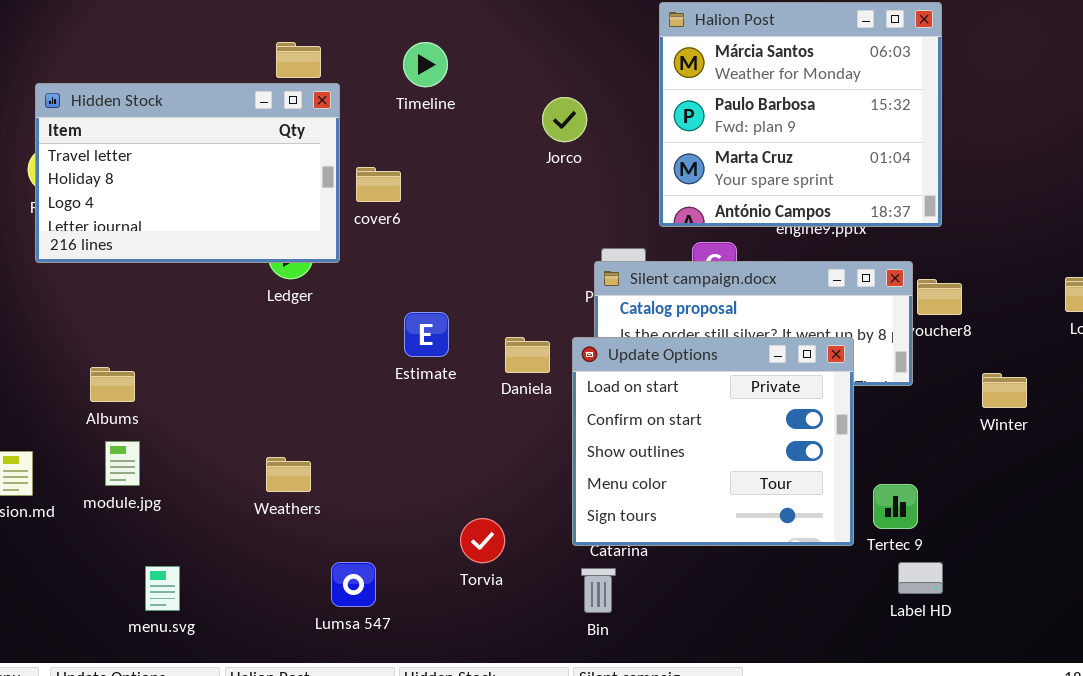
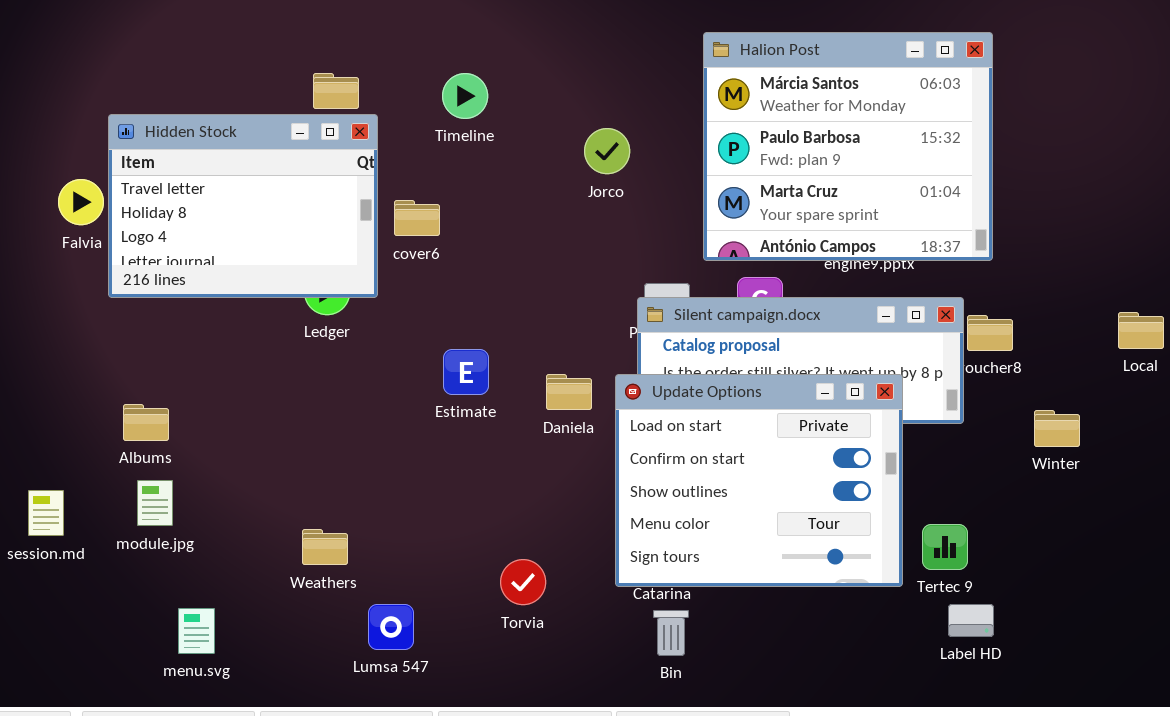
Hidden Stock: [35,83,340,263] -> [108,114,378,298], resized
Weathers: [266,457,311,492] -> [302,529,348,565], moved
Bin: [581,568,616,613] -> [653,610,689,656], moved

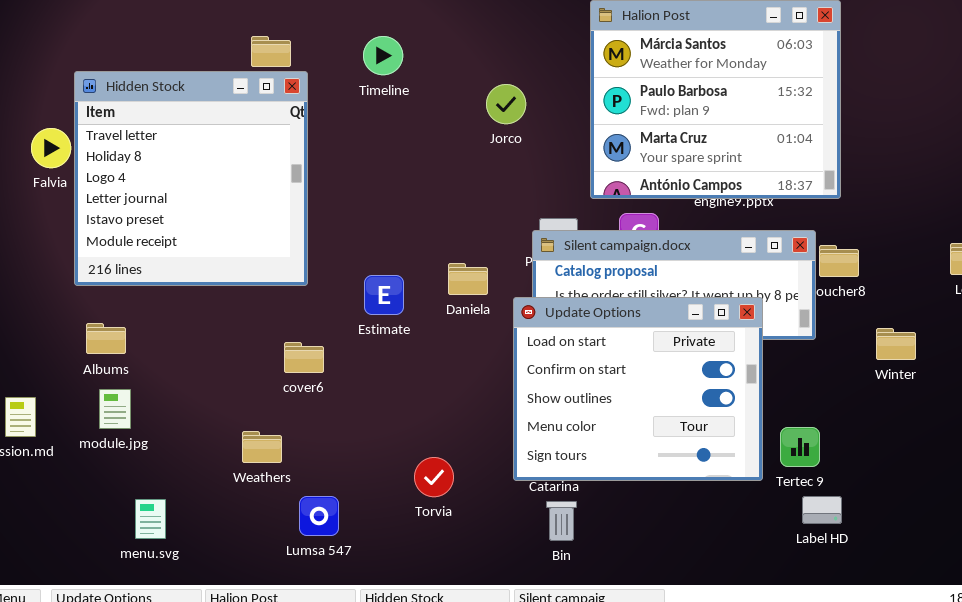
Hidden Stock: [108,114,378,298] -> [74,71,308,286], resized
cover6: [394,200,440,236] -> [284,342,324,373], moved
Daniela: [546,374,592,410] -> [448,263,488,295], moved

